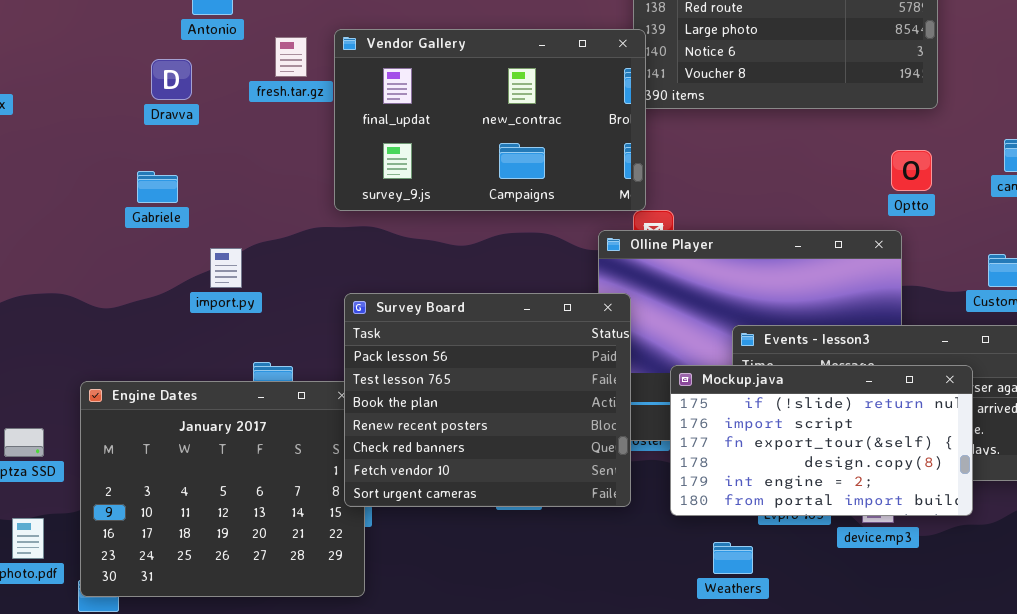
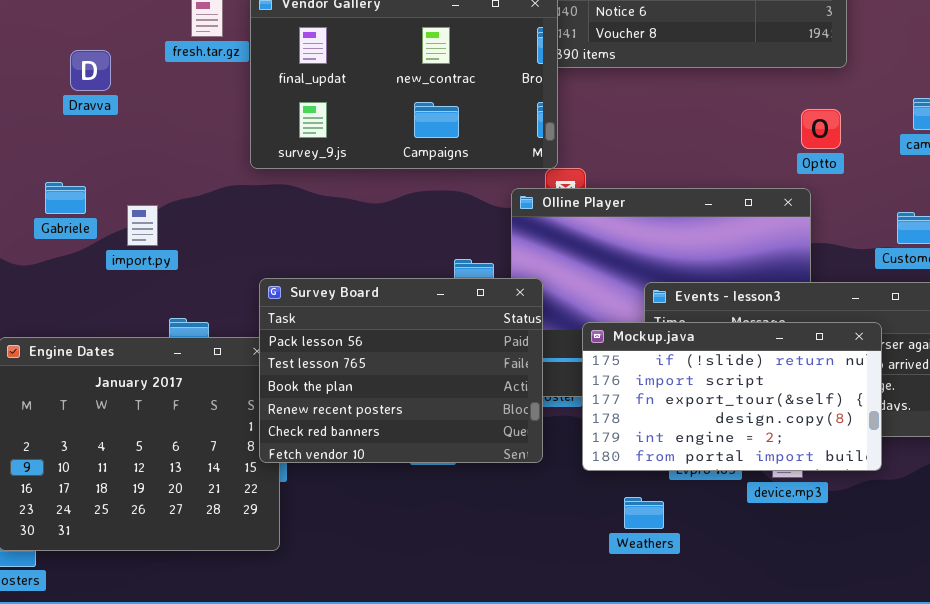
Dravva: [151,59,192,100] -> [70,50,111,91], moved
Gabriele: [137,171,178,203] -> [45,182,86,214], moved
Survey Board: [344,293,631,507] -> [259,278,543,463], resized

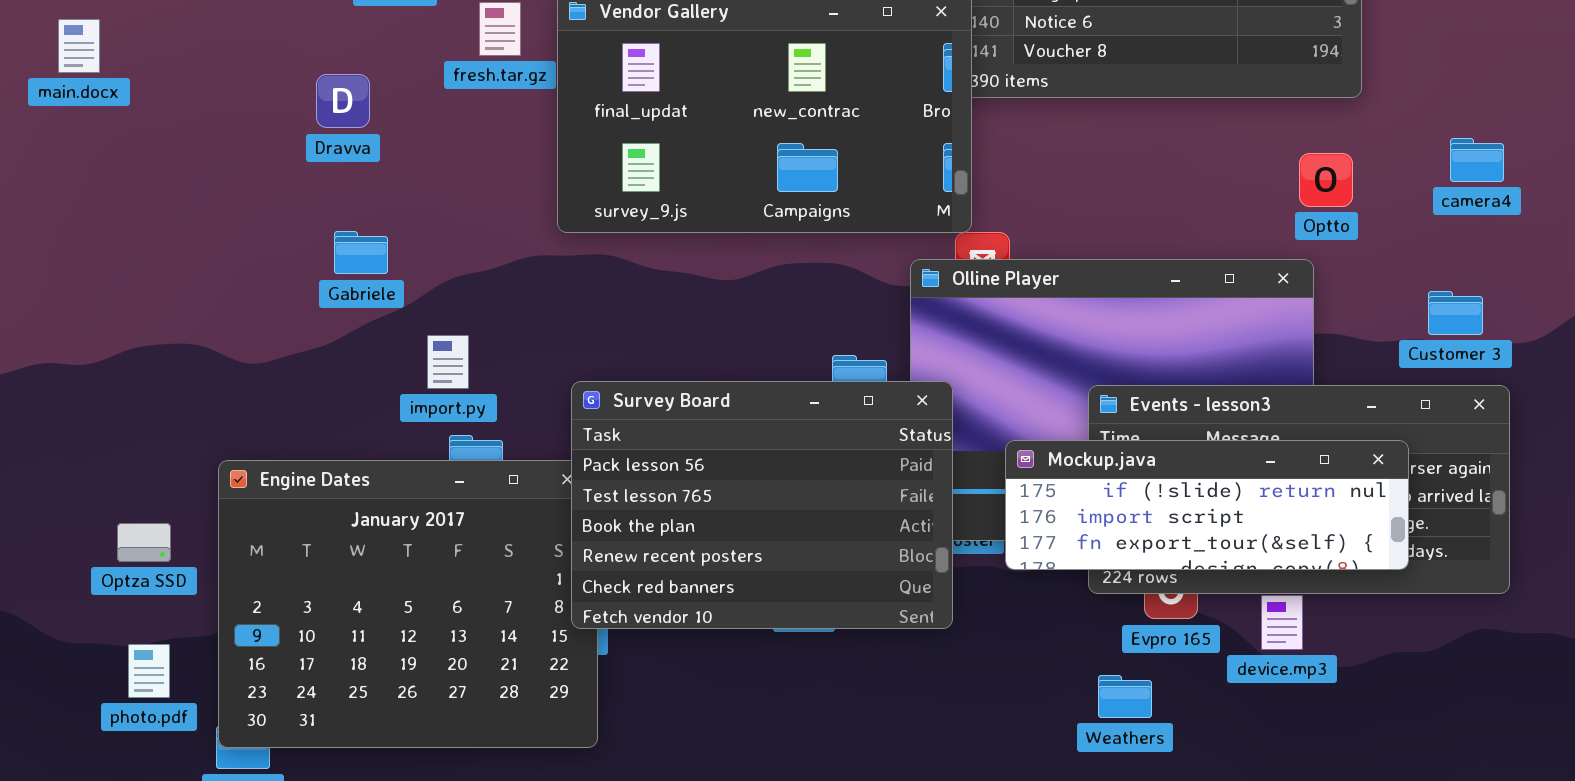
Gabriele: [45,182,86,214] -> [334,231,388,274], moved
import.py: [127,205,158,246] -> [427,335,469,389], moved
Mockup.java: [582,322,882,471] -> [1005,440,1409,570], resized
Weathers: [624,497,664,529] -> [1098,675,1152,718], moved

